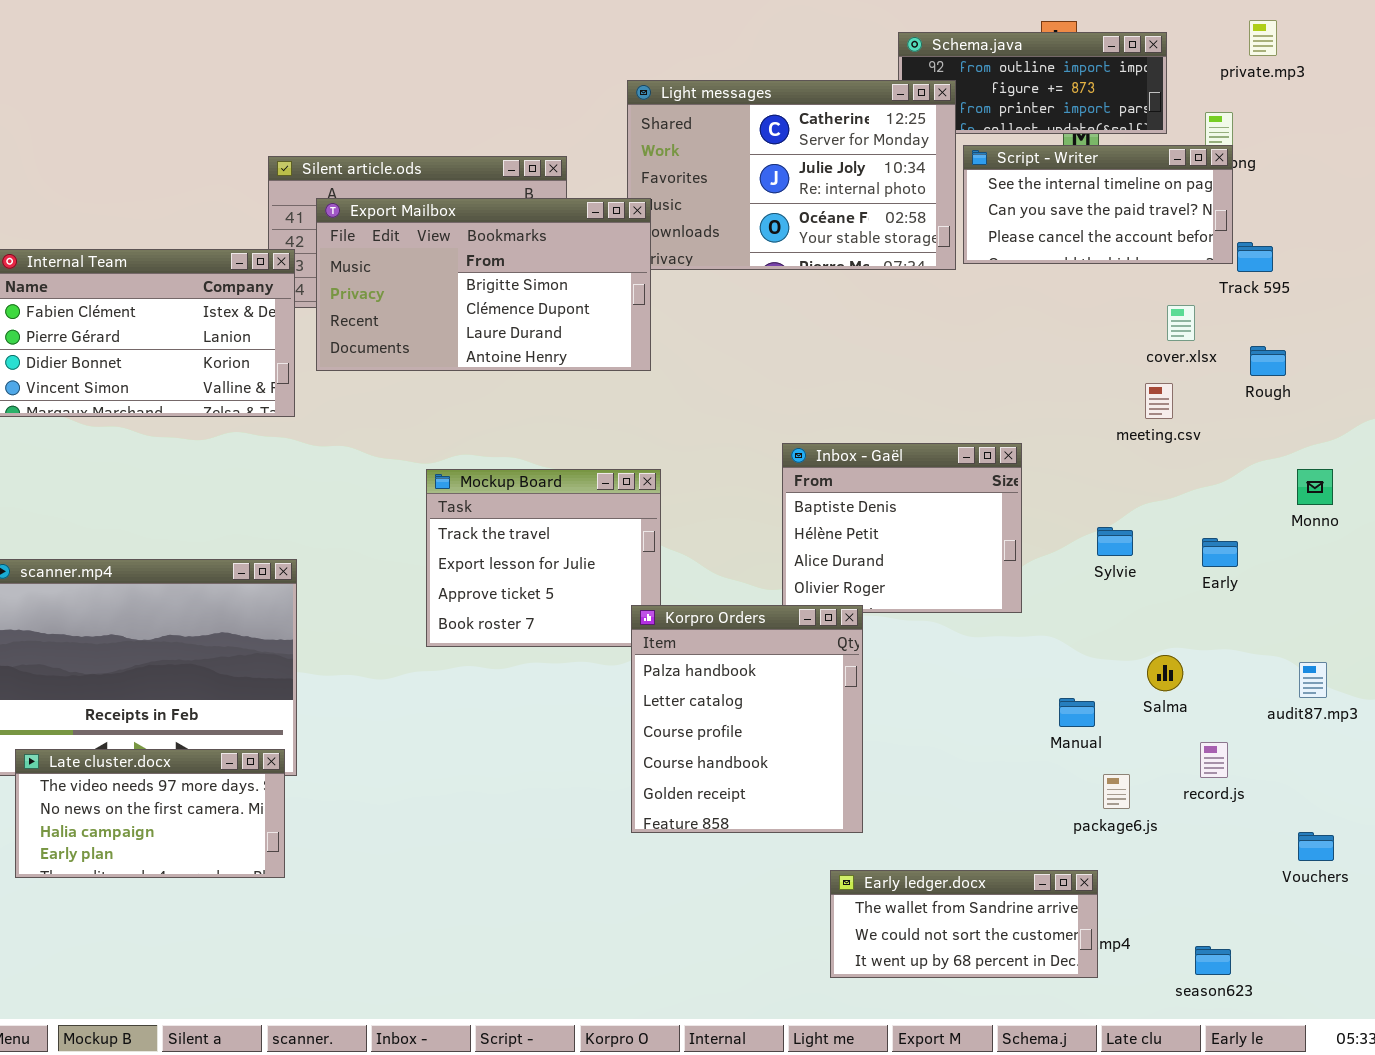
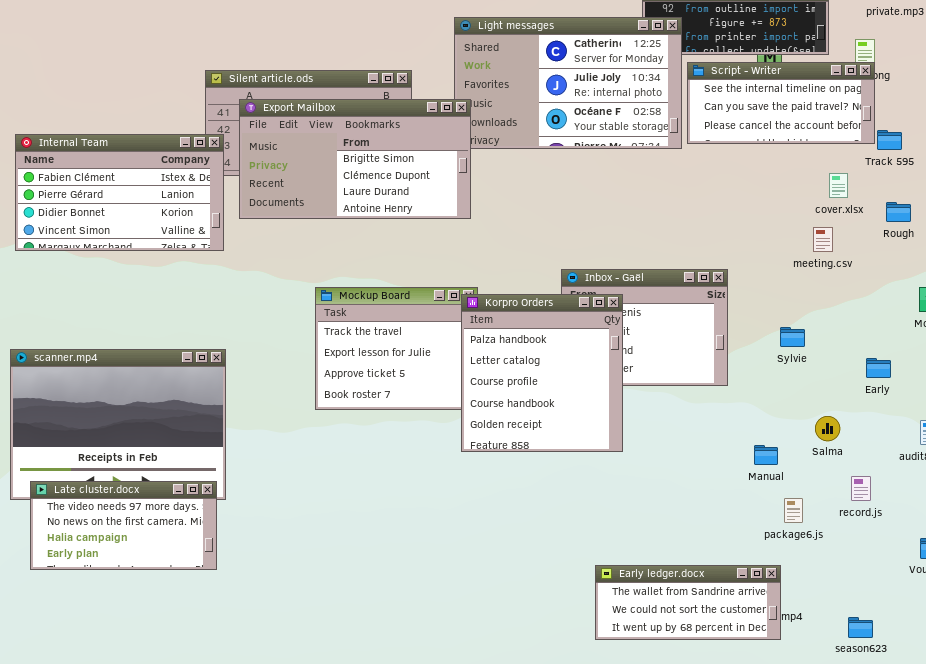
Early: [1202,538,1238,567] -> [866,358,891,378], moved
Korpro Orders: [631,605,863,833] -> [461,294,623,452], moved

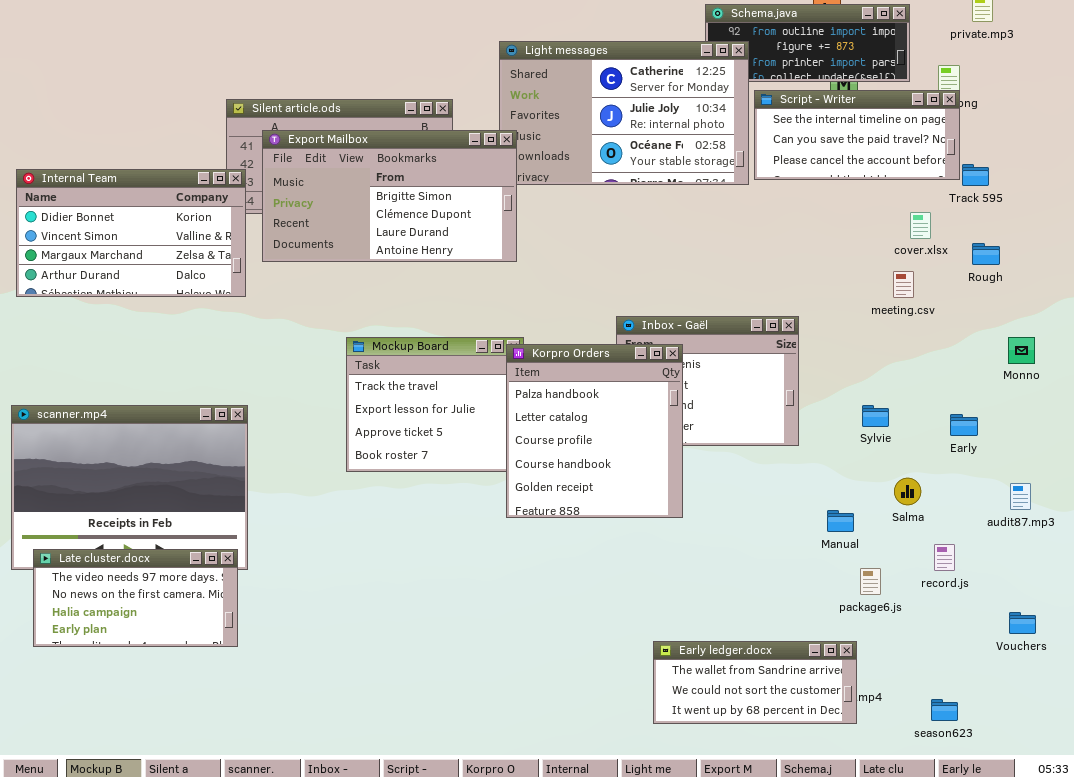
Internal Team: [15,134,224,251] -> [16,169,246,297], scrolled down 2 rows
Sylvie: [780,327,805,347] -> [862,405,889,427], moved

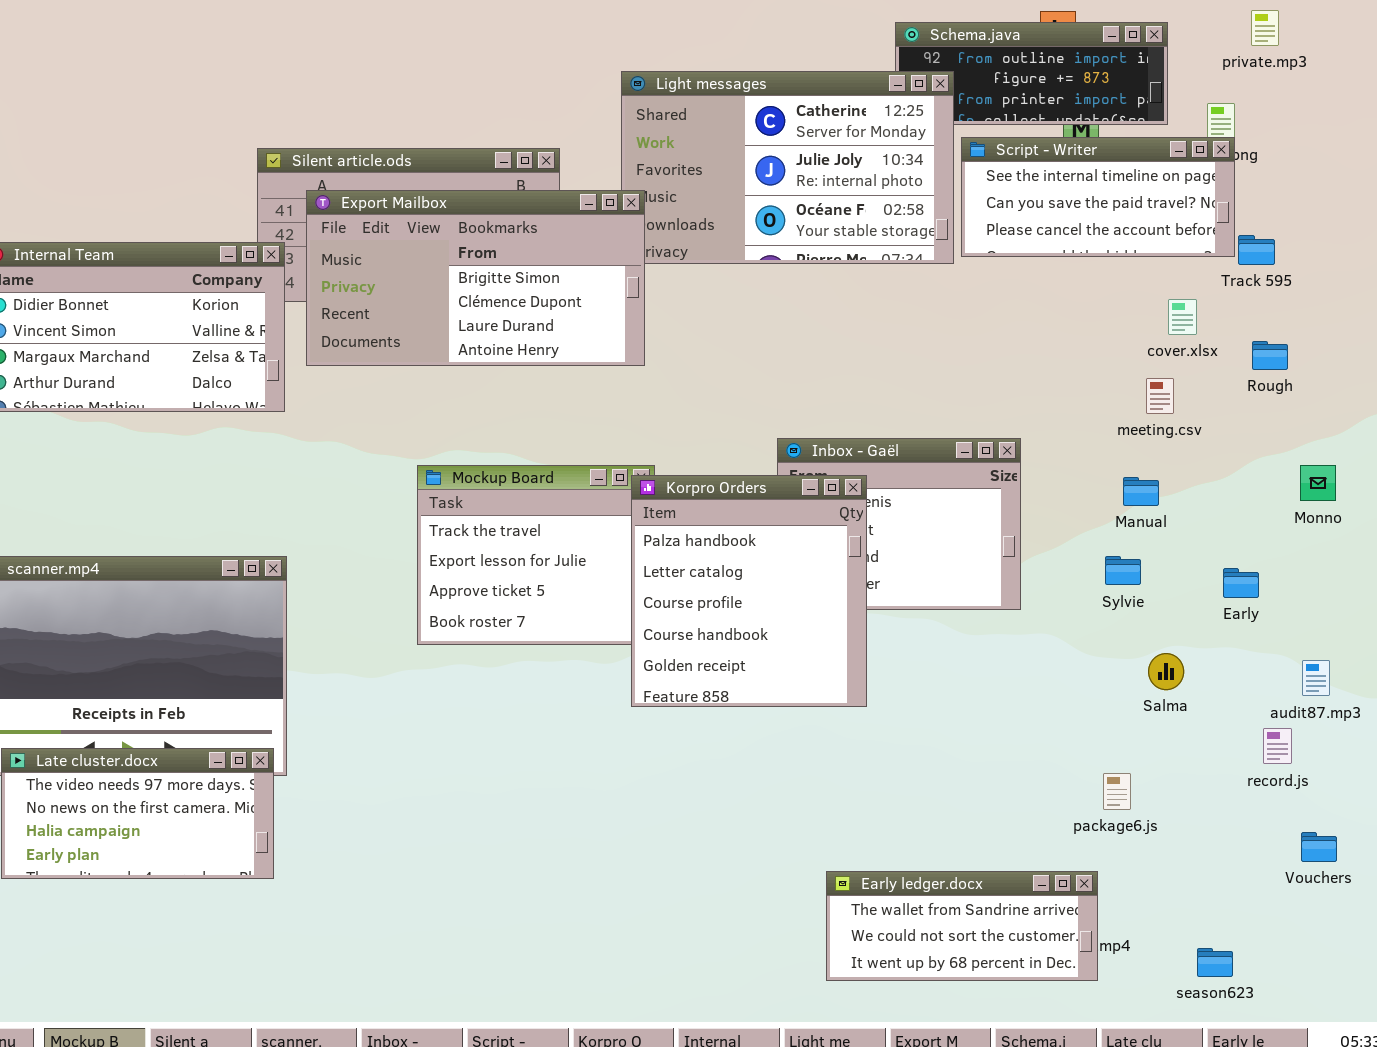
Manual: [827,510,854,532] -> [1123,477,1159,506], moved
record.js: [934,544,955,571] -> [1263,728,1292,764], moved

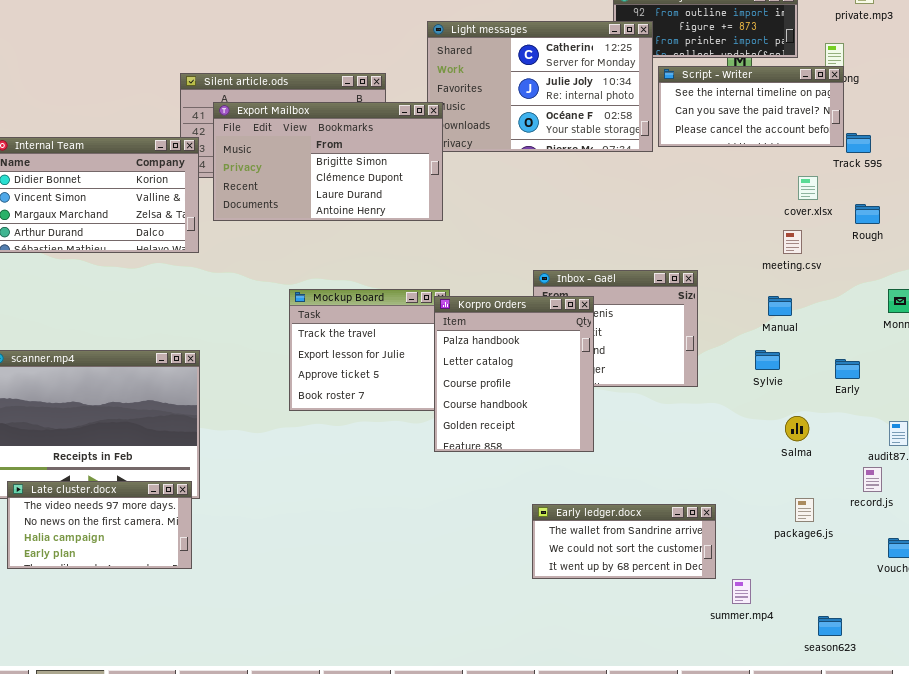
package6.js: [1103,773,1131,810] -> [795,498,814,522], moved
Early ledger.docx: [826,871,1098,981] -> [532,504,716,579], moved

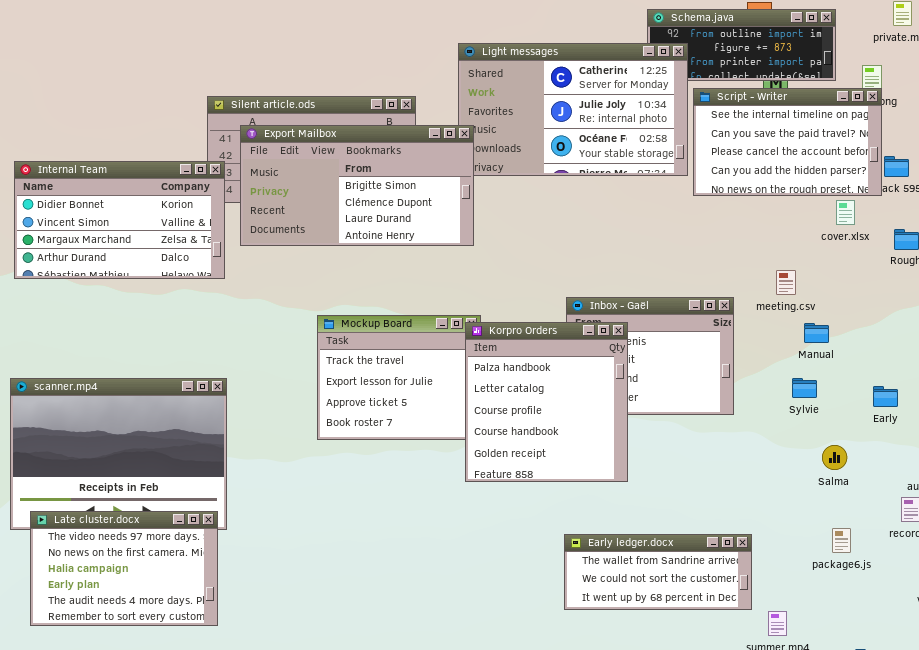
Script - Writer: [658,66,844,147] -> [693,88,882,196], resized
meeting.csv: [783,230,802,254] -> [776,270,796,295], moved
Late cluster.docx: [7,481,192,569] -> [30,511,218,626], resized

